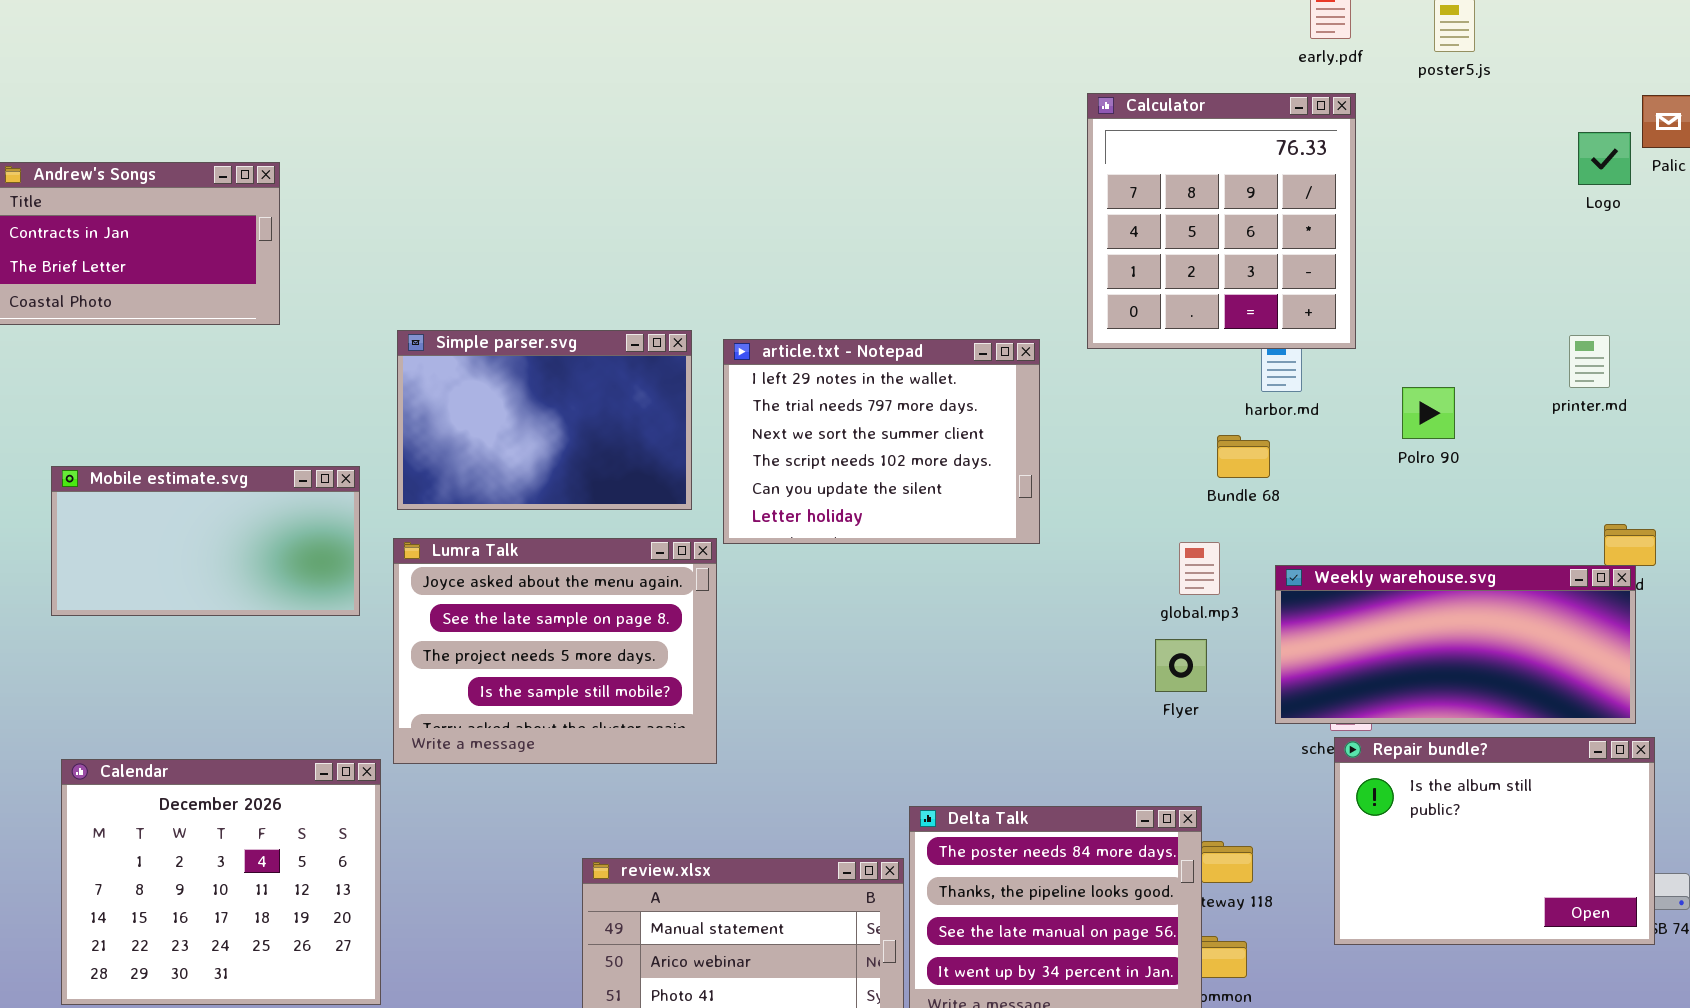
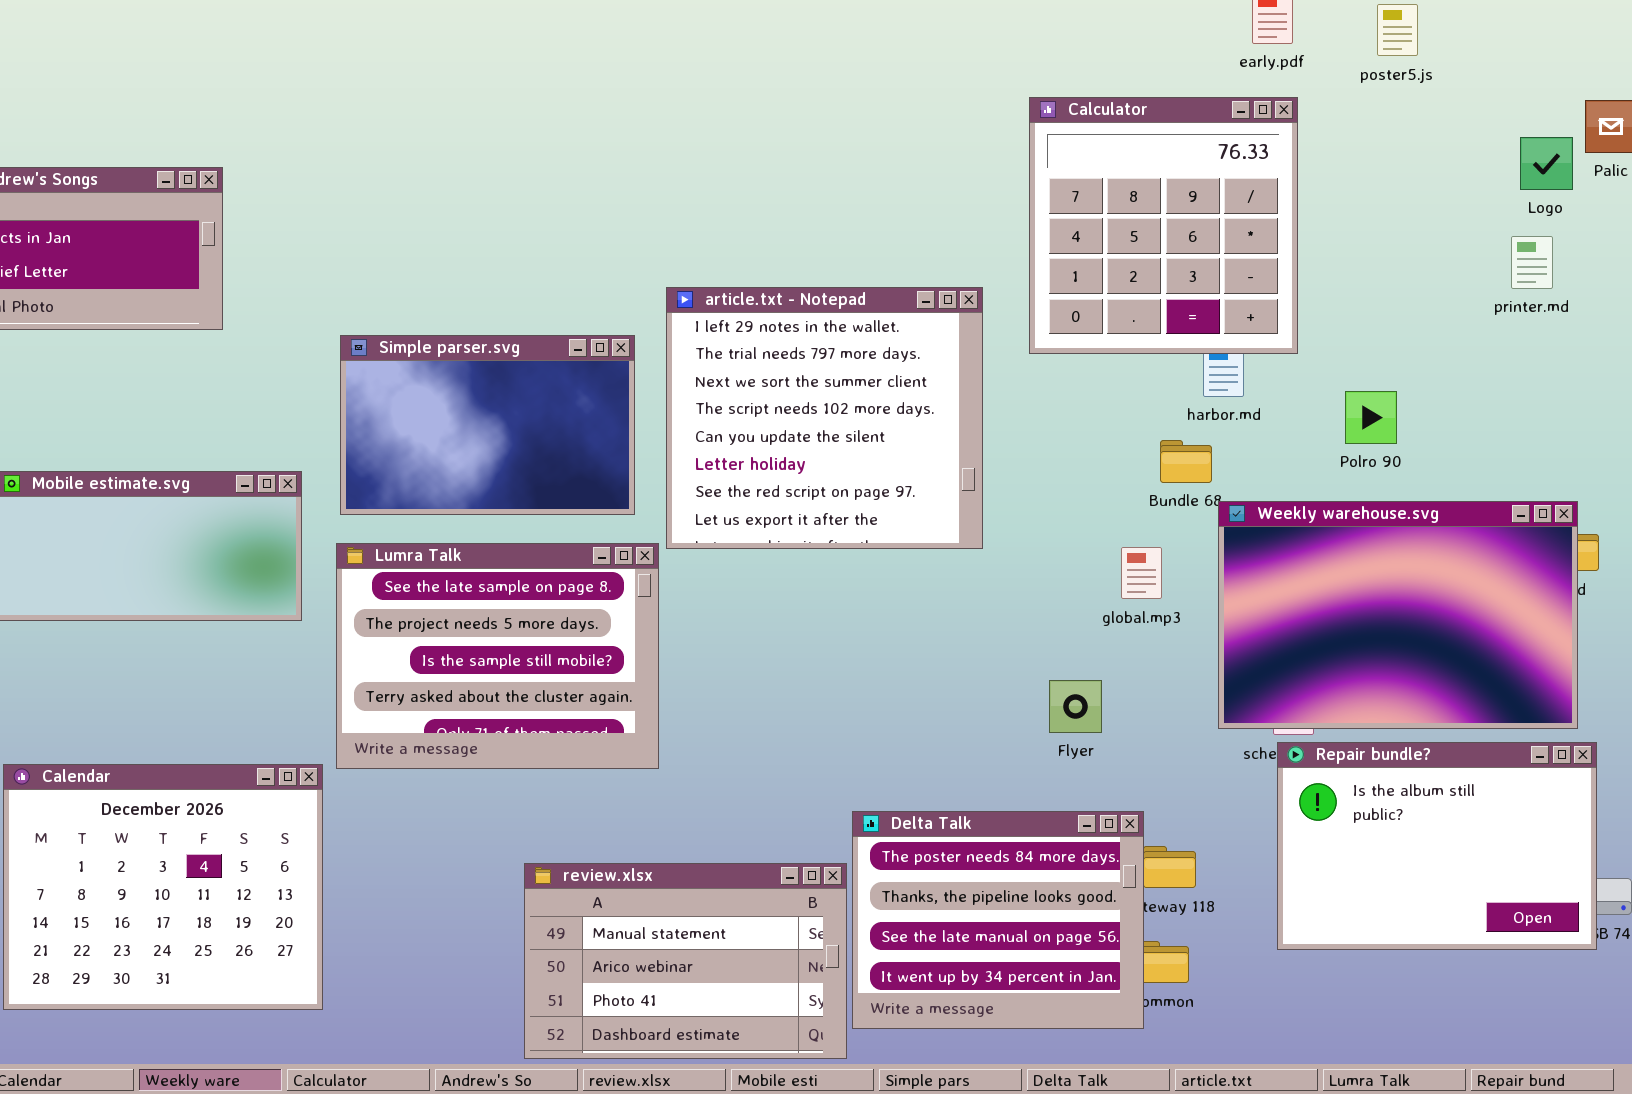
printer.md: [1569,335,1610,388] -> [1511,236,1553,289], moved
article.txt - Notepad: [723,339,1040,544] -> [666,287,983,549], resized
Lumra Talk: [393,538,717,764] -> [336,543,659,769], scrolled down 1 row
Weekly warehouse.svg: [1275,565,1636,724] -> [1218,501,1578,729], resized
Flyer: [1155,639,1207,692] -> [1049,680,1102,733], moved

